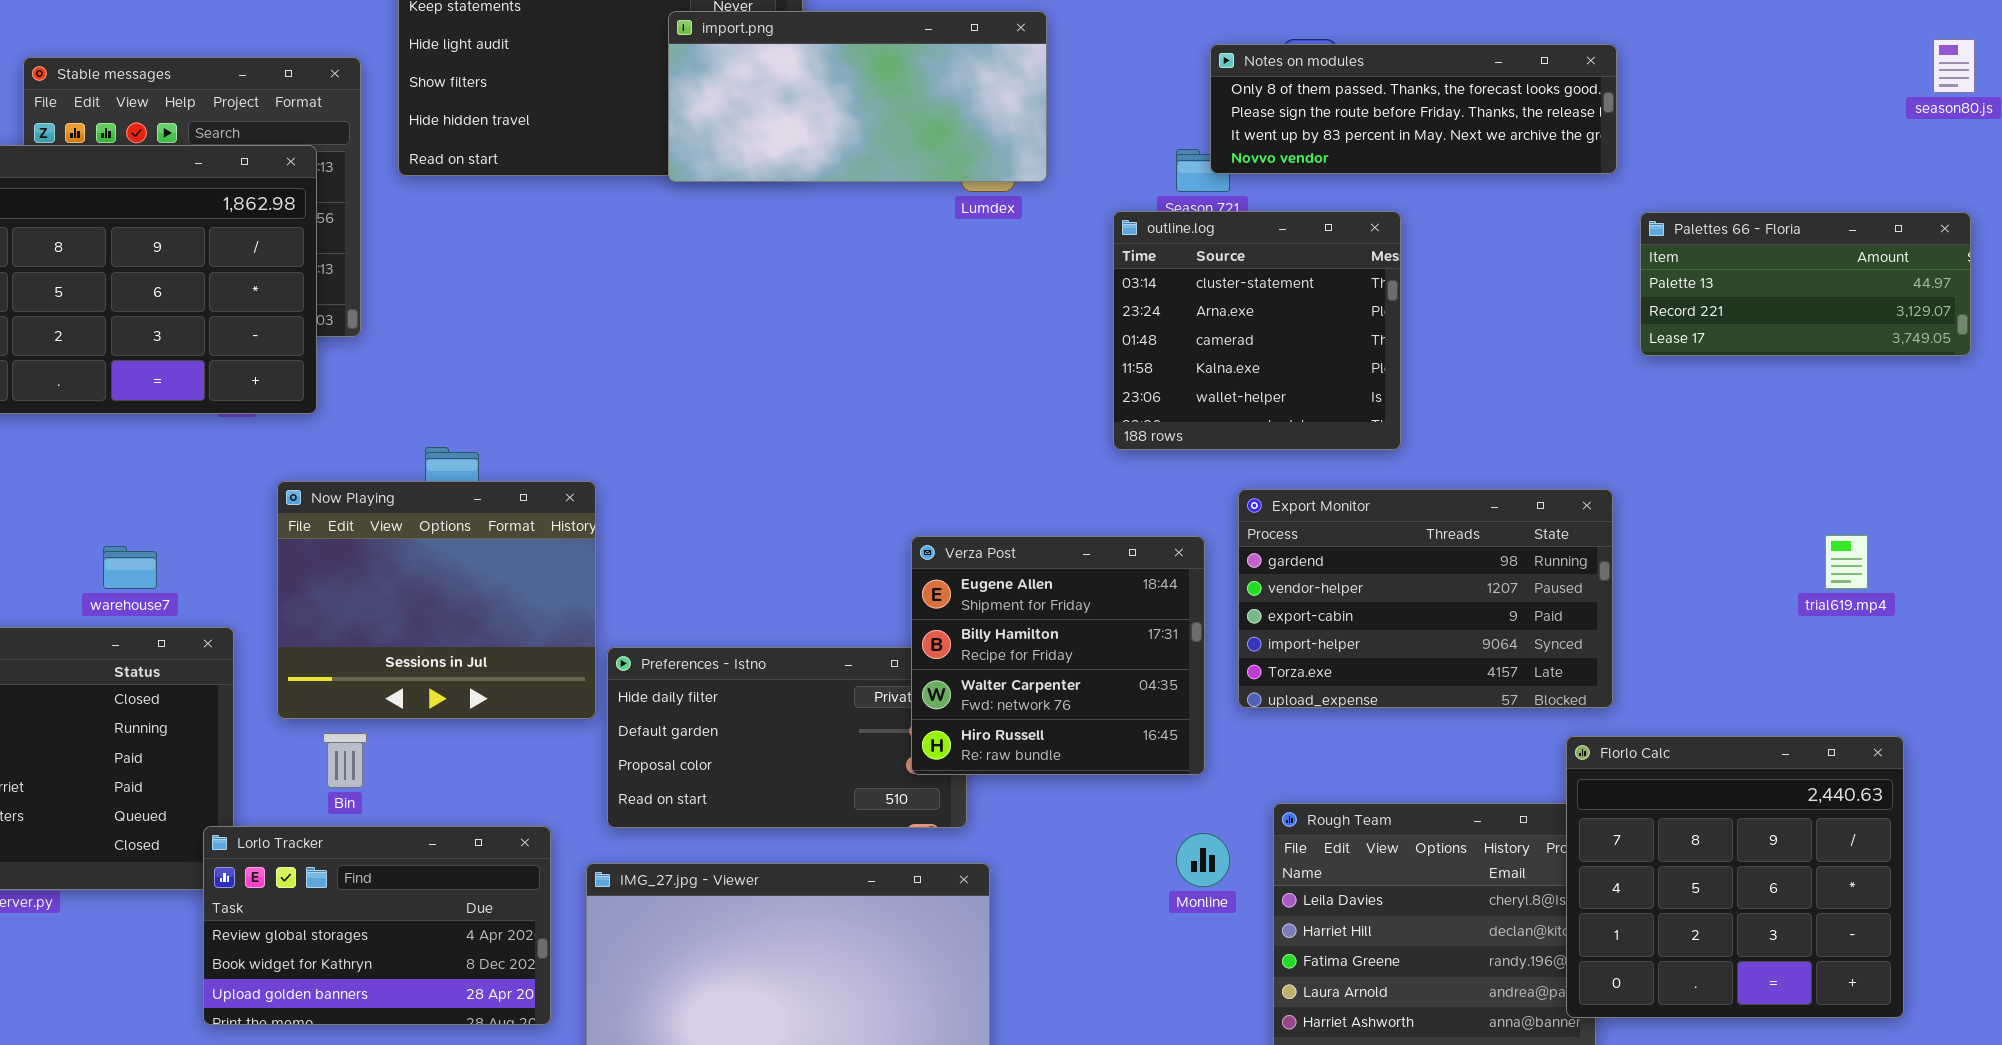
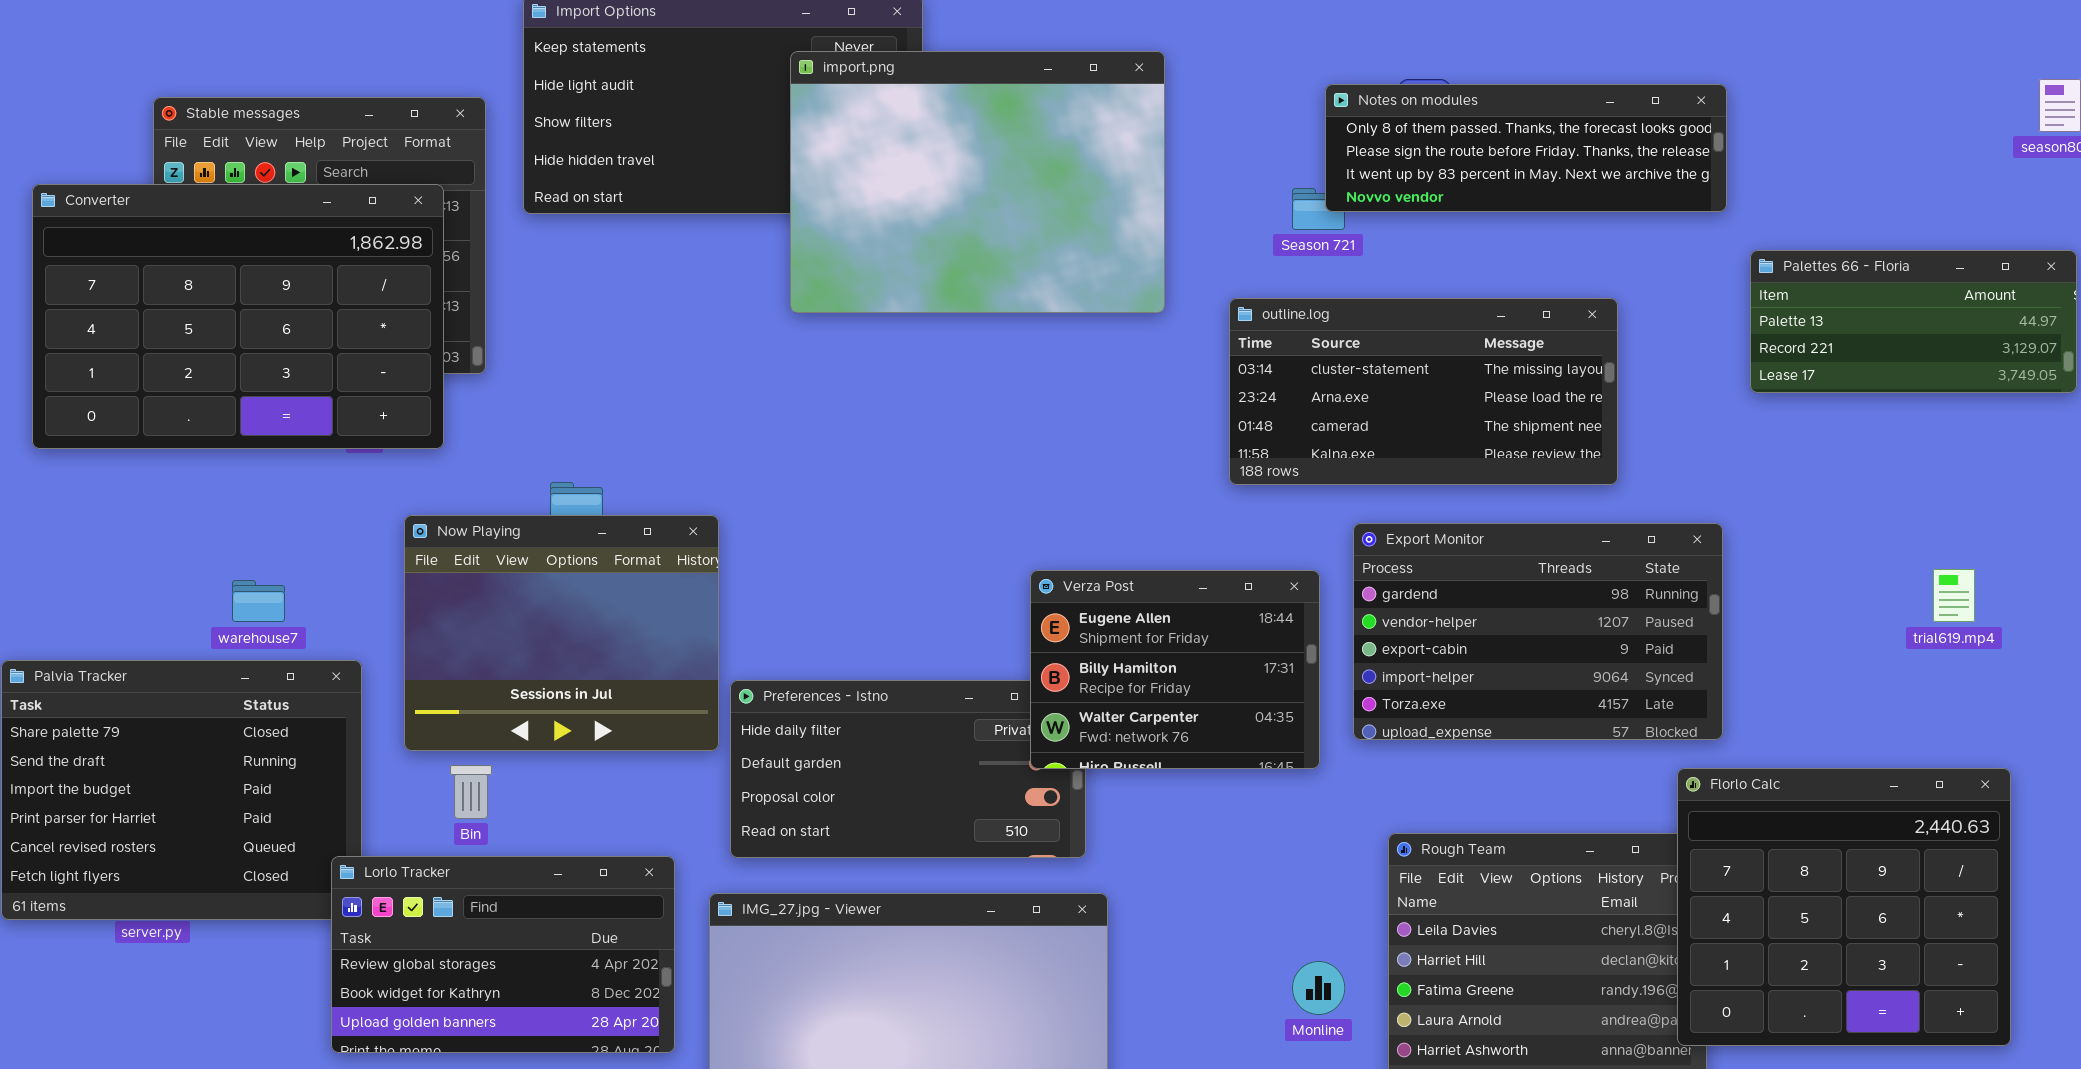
import.png: [668,11,1047,182] -> [790,51,1165,313], resized
outline.log: [1113,211,1401,450] -> [1229,298,1618,485], resized
Verza Post: [911,536,1205,775] -> [1030,570,1320,769], resized
Monline: [1176,833,1230,887] -> [1292,961,1345,1015], moved

